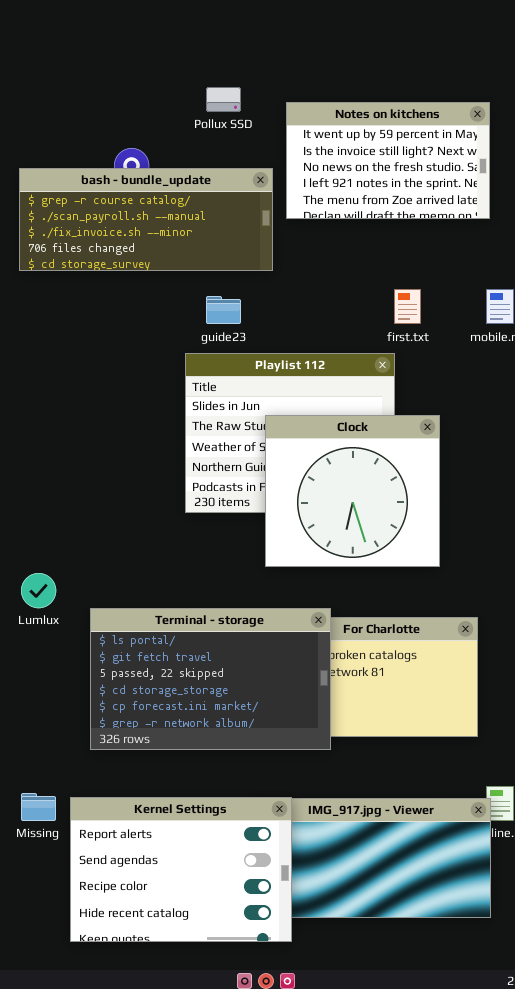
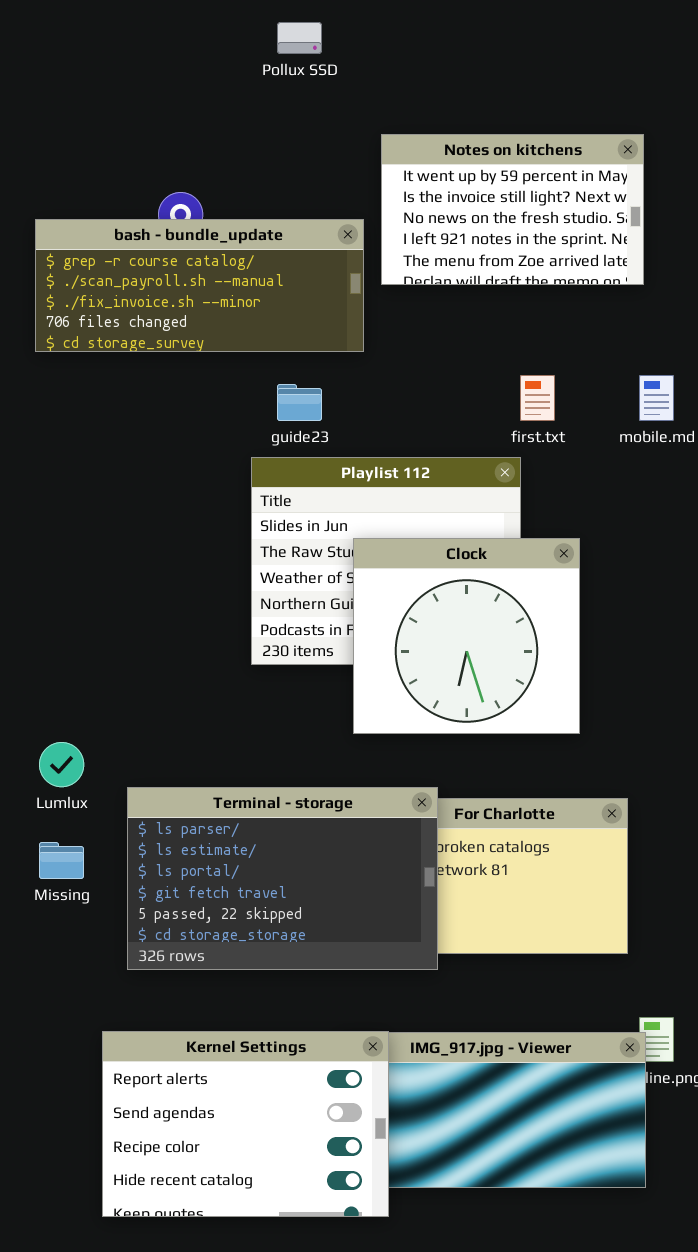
Pollux SSD: [206,87,241,112] -> [277,22,322,54], moved
Terminal - storage: [90,608,331,750] -> [127,787,438,970], scrolled up 2 rows
Missing: [21,793,56,821] -> [39,842,84,879], moved

